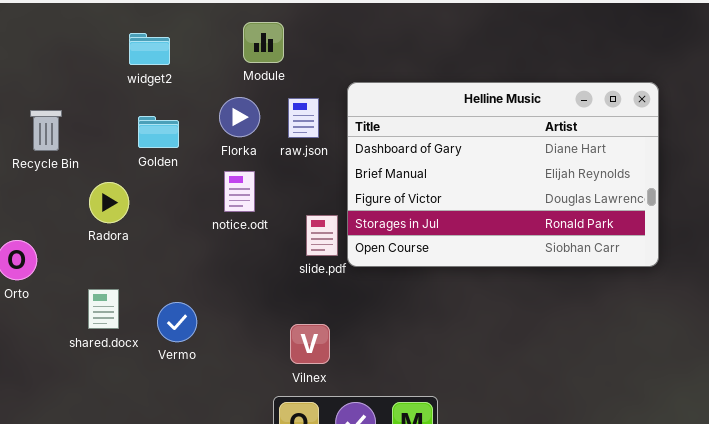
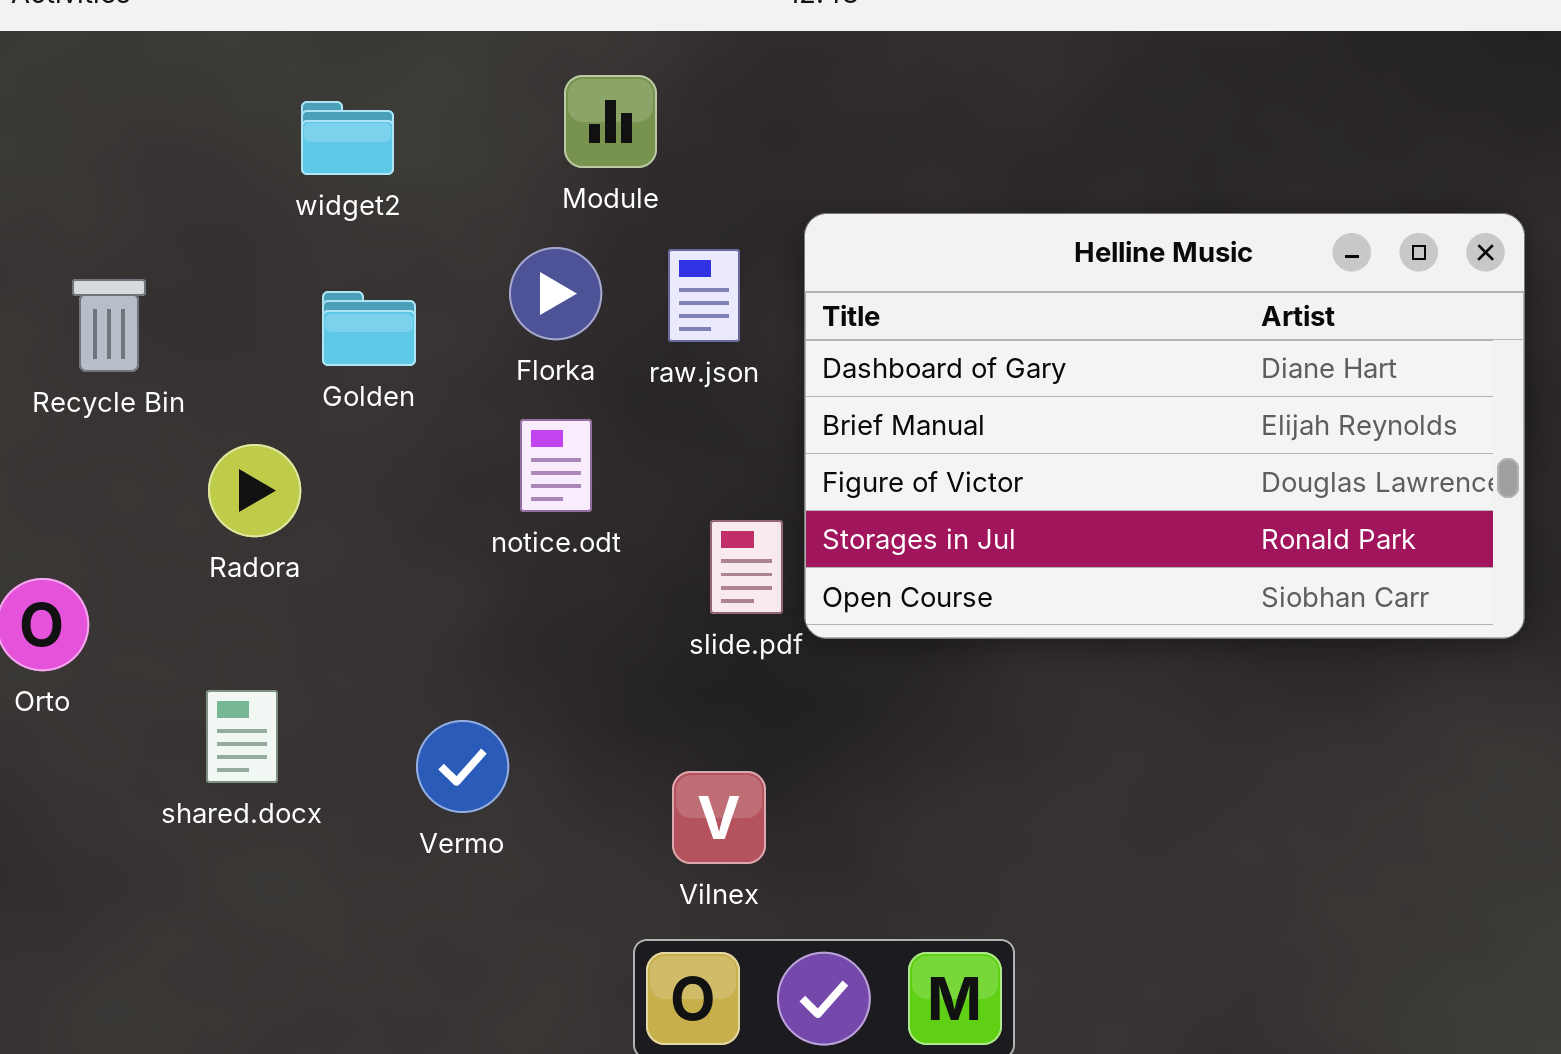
Vermo: [157,302,197,342] -> [416,720,509,813], moved

